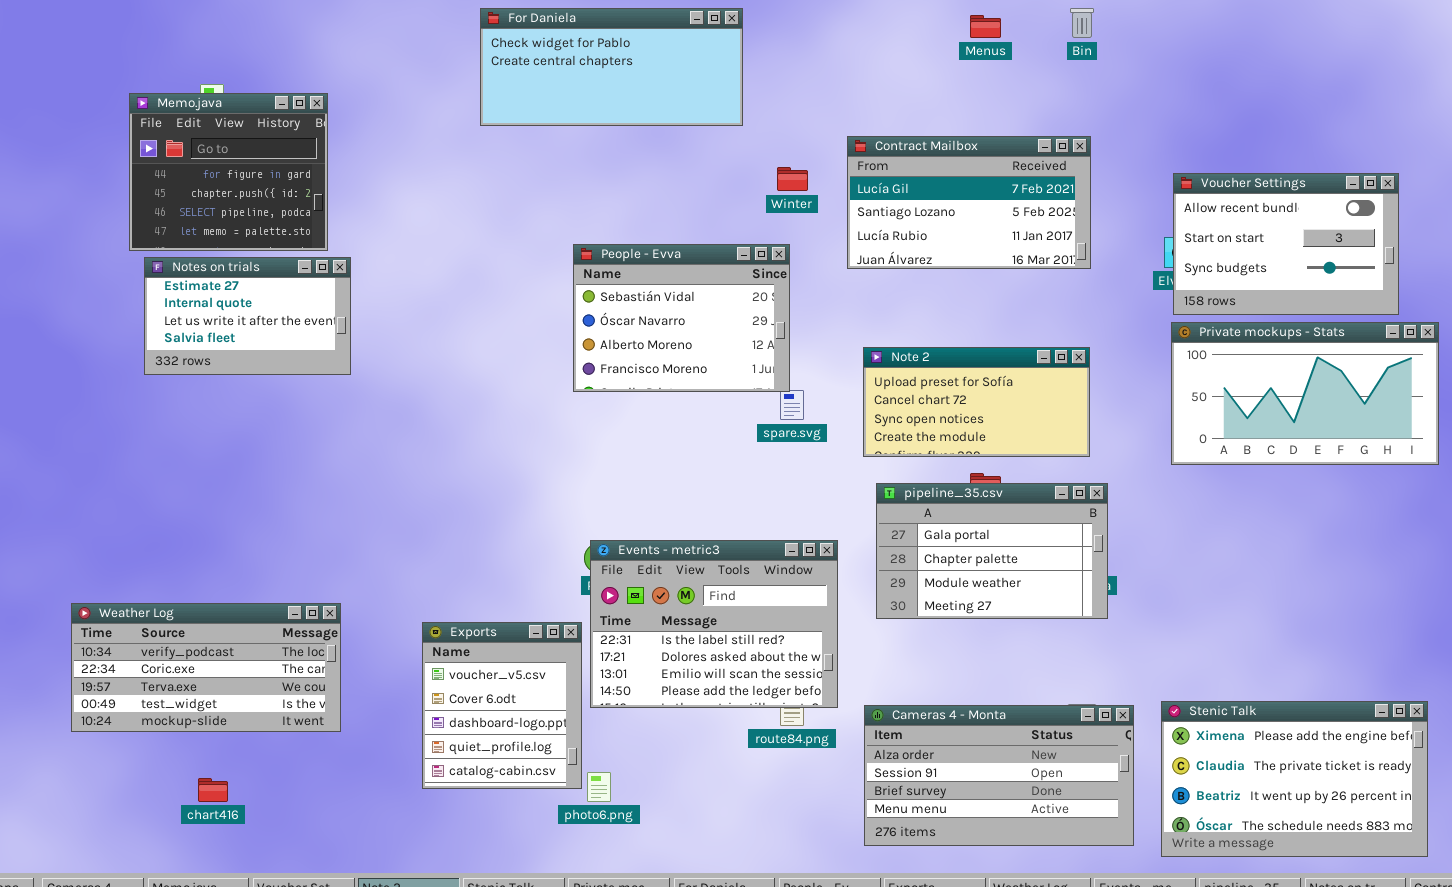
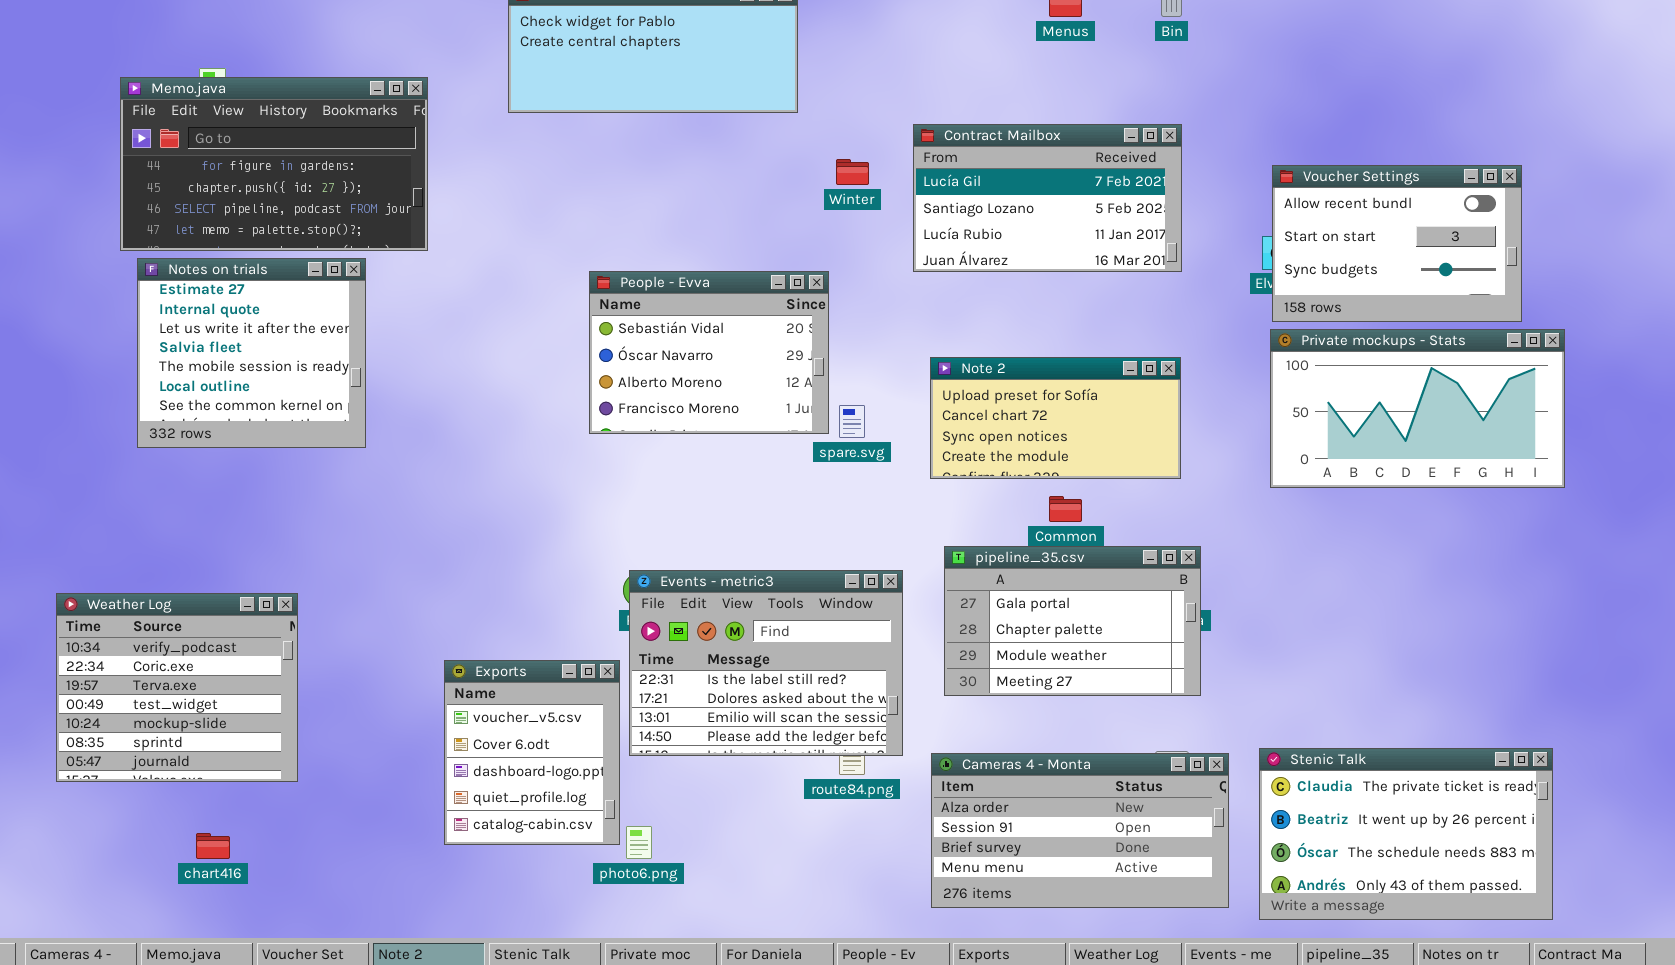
Memo.java: [129,93,328,251] -> [120,77,428,251], resized
People - Evva: [573,244,790,392] -> [589,271,829,434], moved
Notes on trials: [144,257,351,375] -> [137,258,366,448], resized
pipeline_35.csv: [876,483,1108,619] -> [944,546,1201,696], moved
Weather Log: [71,603,341,732] -> [56,593,298,782], resized
Stenic Talk: [1161,701,1428,857] -> [1259,748,1553,920], scrolled down 1 row

